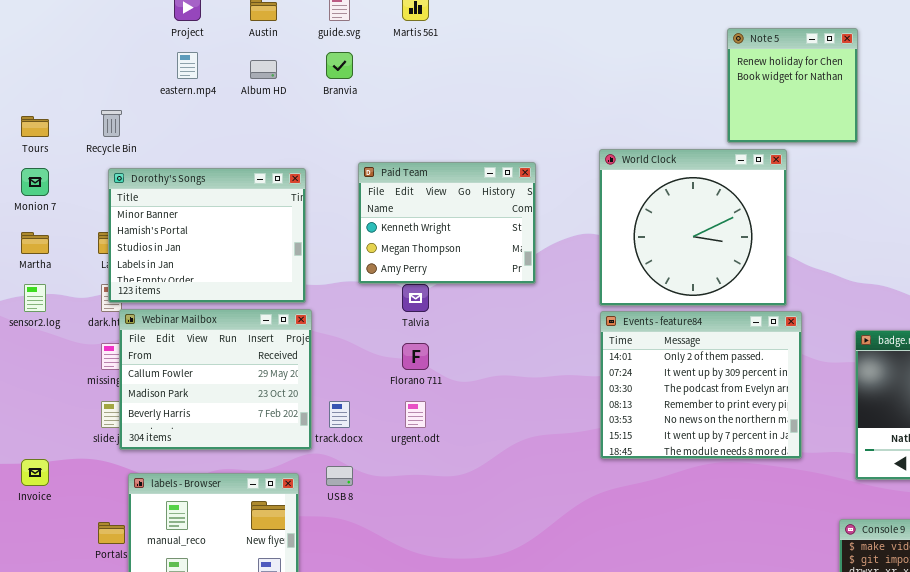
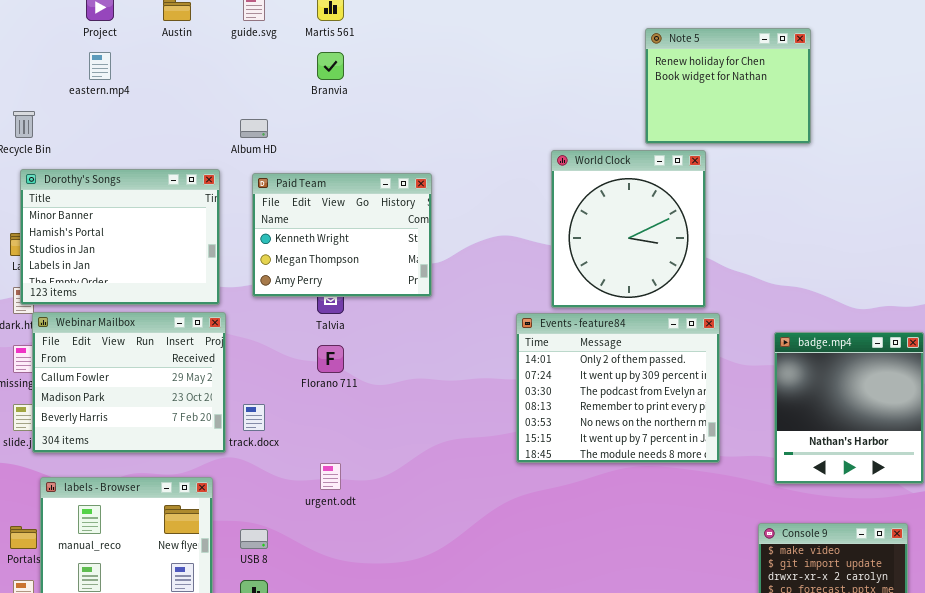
Note 5: [727,28,858,143] -> [645,28,811,144], resized
Branvia: [326,52,353,79] -> [317,52,344,80], moved
Album HD: [250,60,277,79] -> [240,119,268,138], moved
World Clock: [599,149,787,306] -> [551,150,706,308], resized
Paid Team: [358,162,536,284] -> [252,173,432,297], moved
urgent.odt: [405,401,426,428] -> [320,463,341,490], moved
USB 8: [326,466,353,486] -> [240,529,268,549], moved

